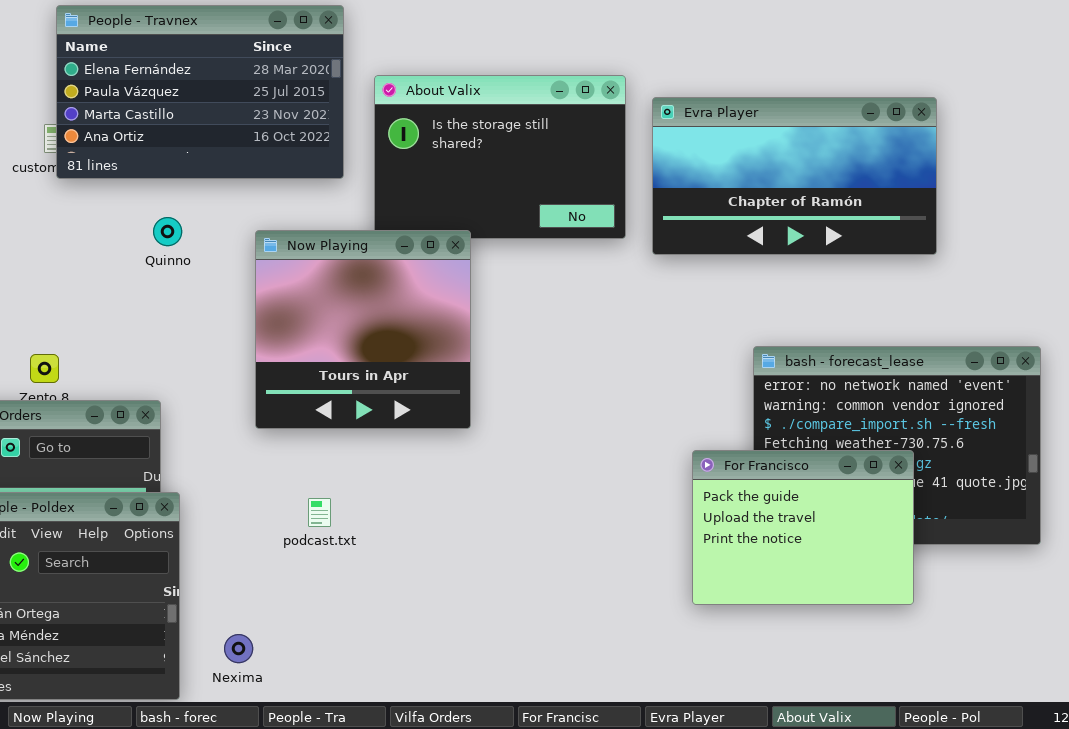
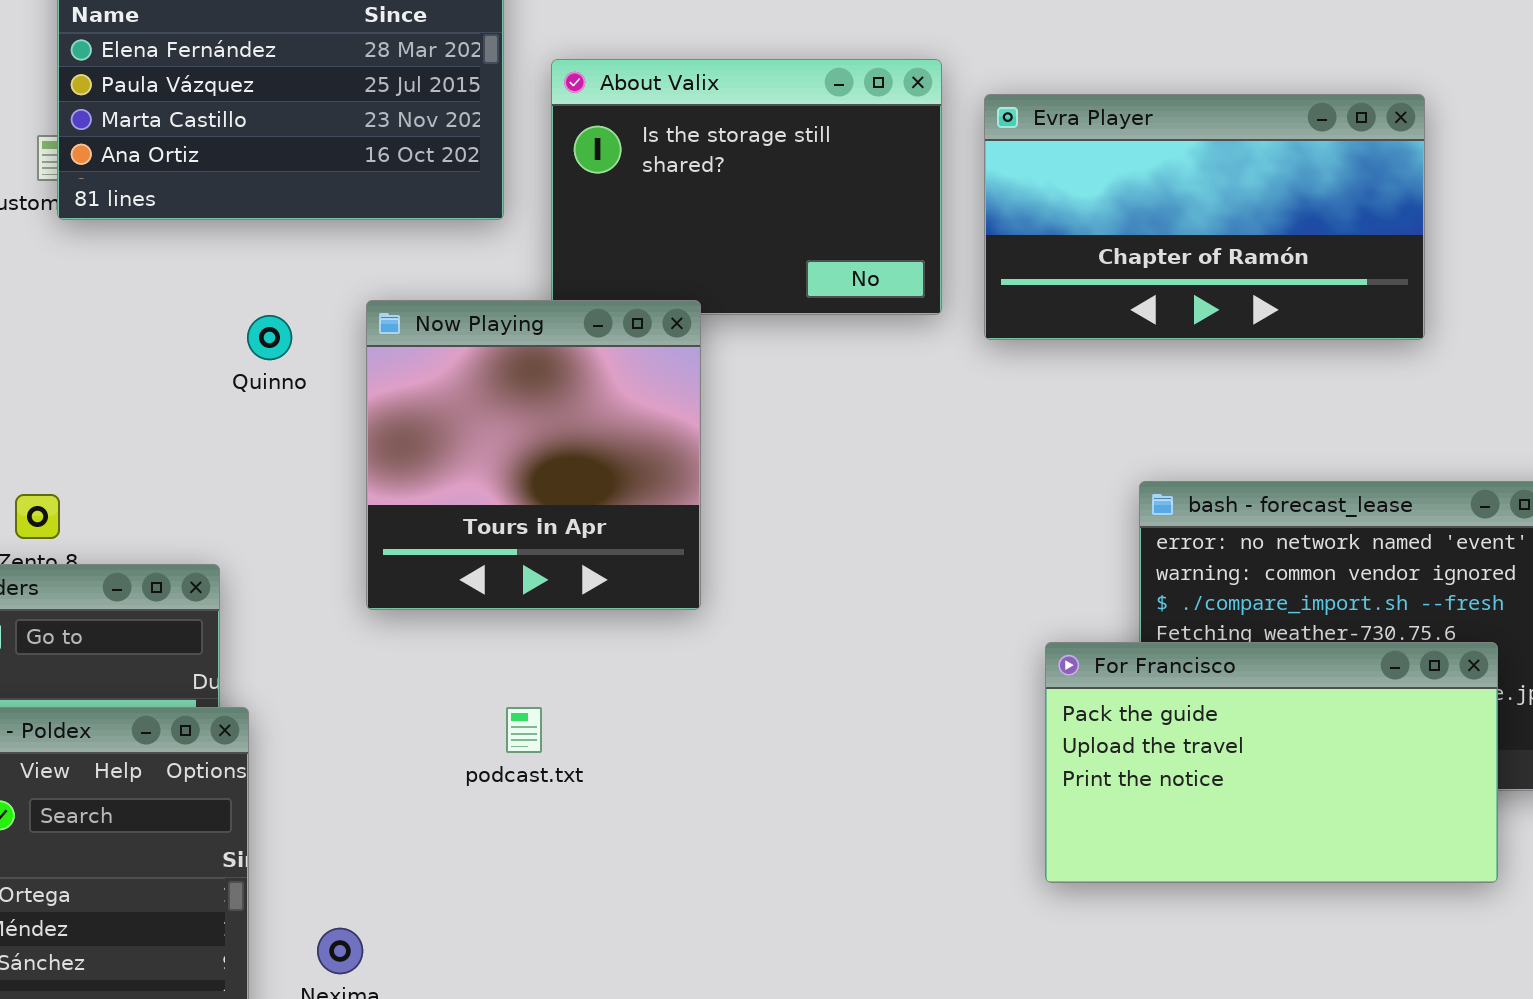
Quinno: [153,217,182,246] -> [247,315,292,360], moved
For Francisco: [692,450,914,605] -> [1045,642,1498,883], resized
podcast.txt: [308,498,331,527] -> [506,707,542,753], moved

